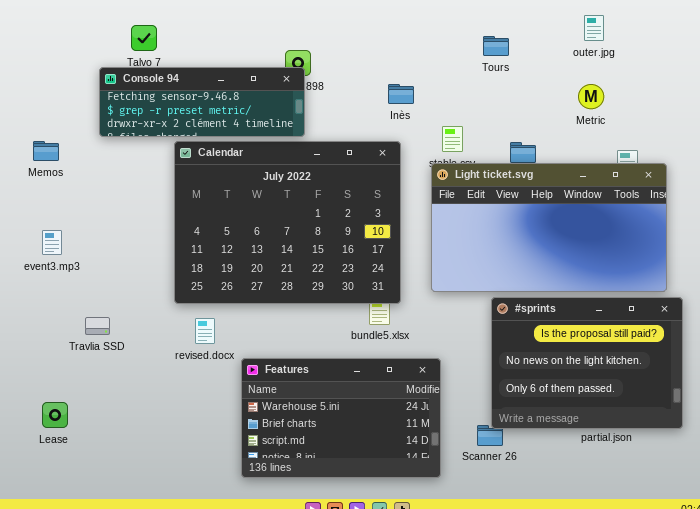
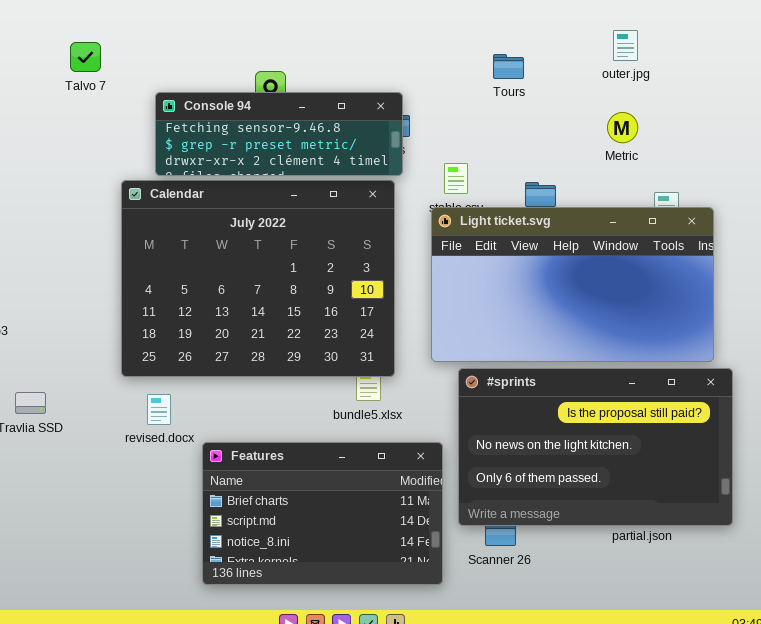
Console 94: [99,67,305,137] -> [155,92,403,176], moved
#sprints: [491,297,683,429] -> [458,368,733,526], resized
Features: [241,358,441,478] -> [202,442,443,585], scrolled down 1 row

